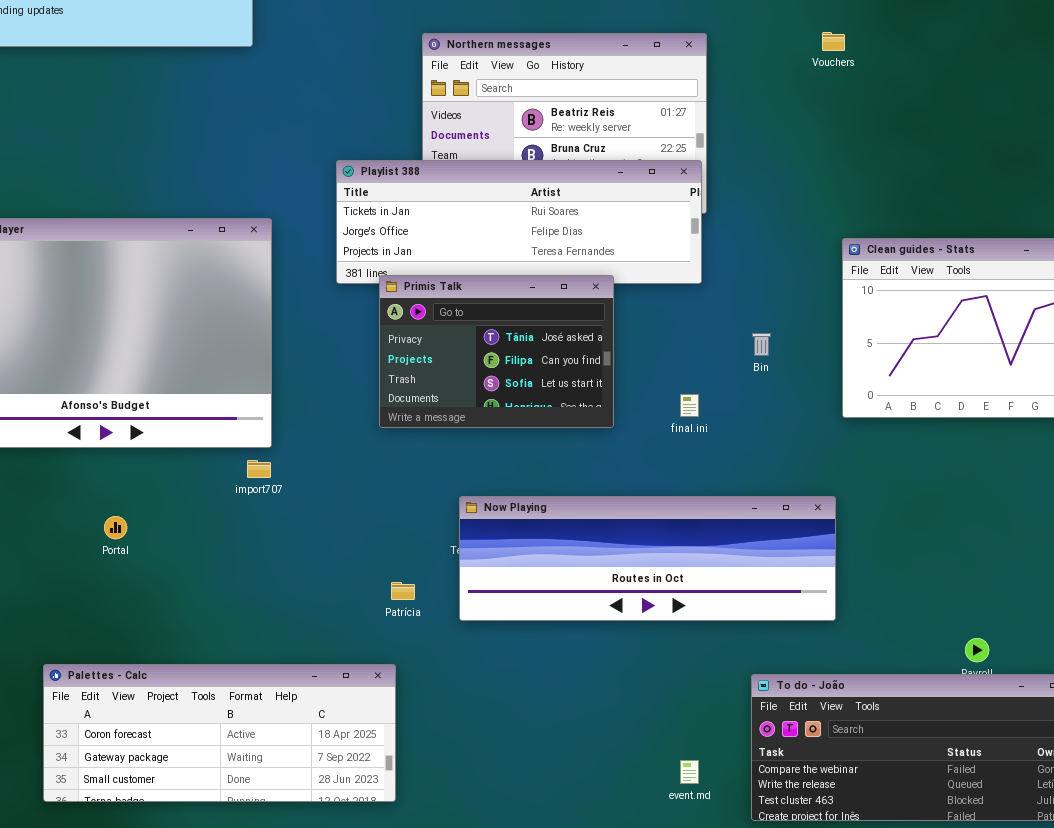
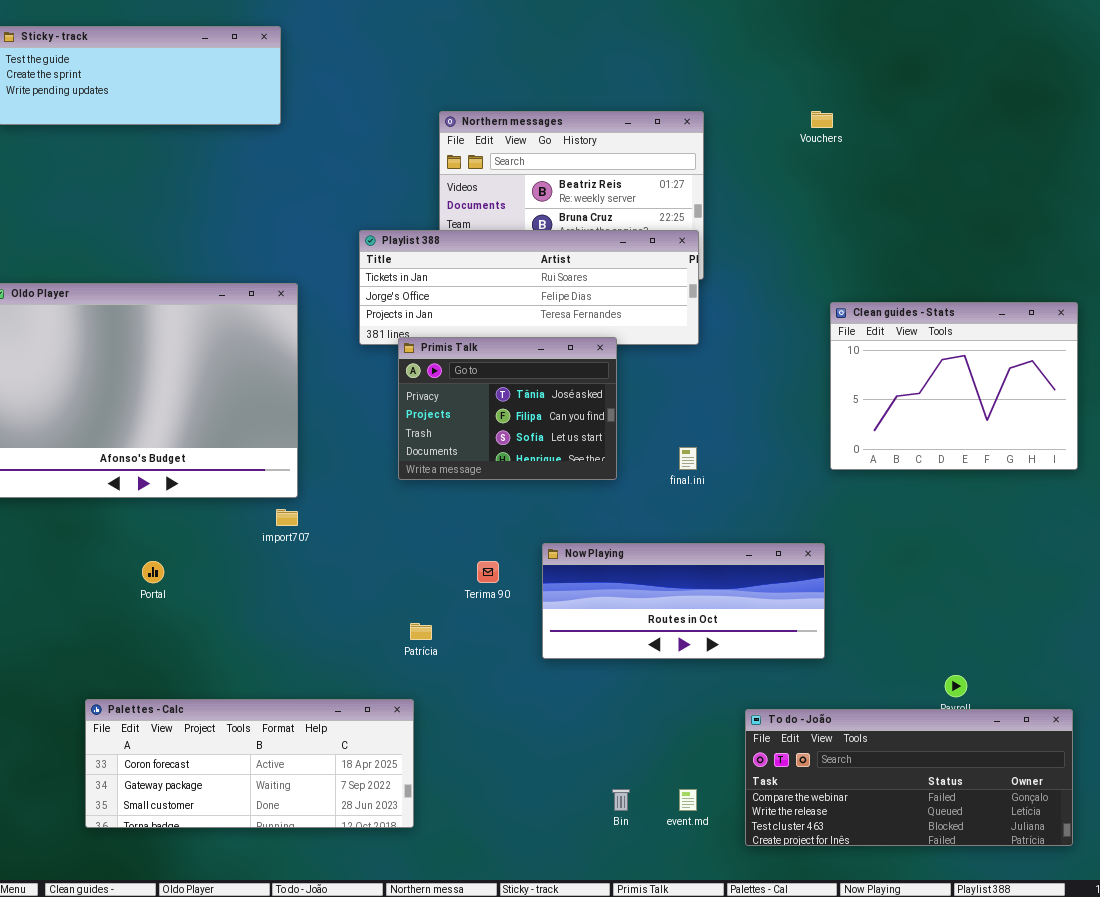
Bin: [752,333,771,356] -> [612,789,630,811], moved
Now Playing: [459,496,836,621] -> [542,543,825,659], resized

